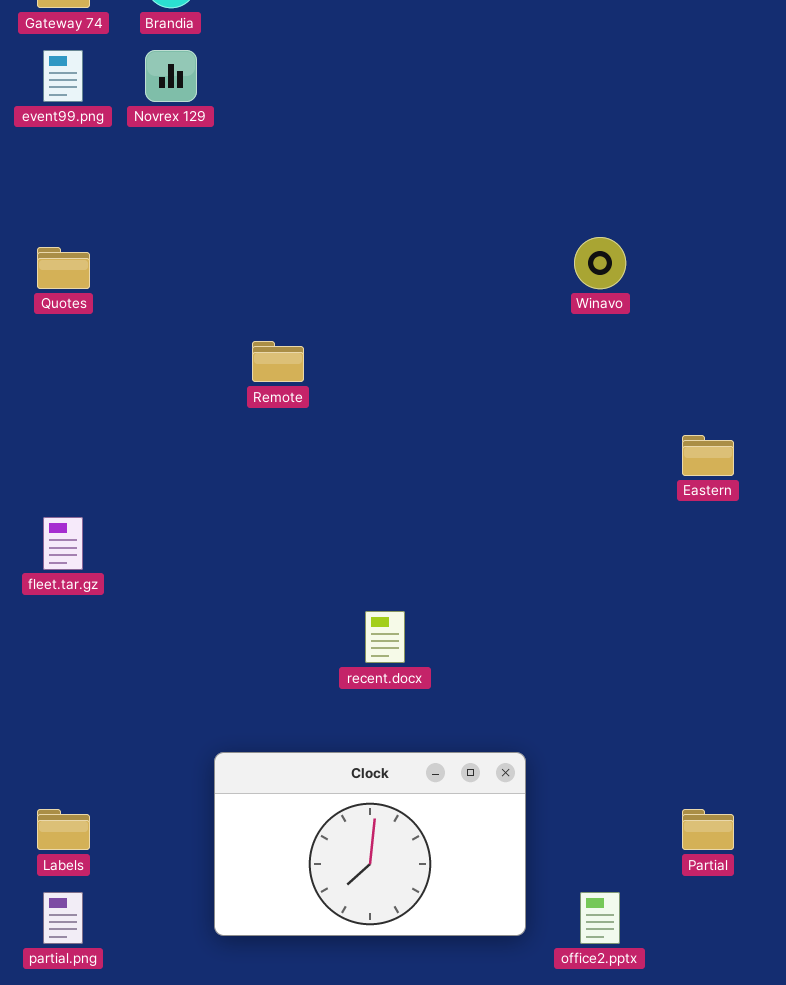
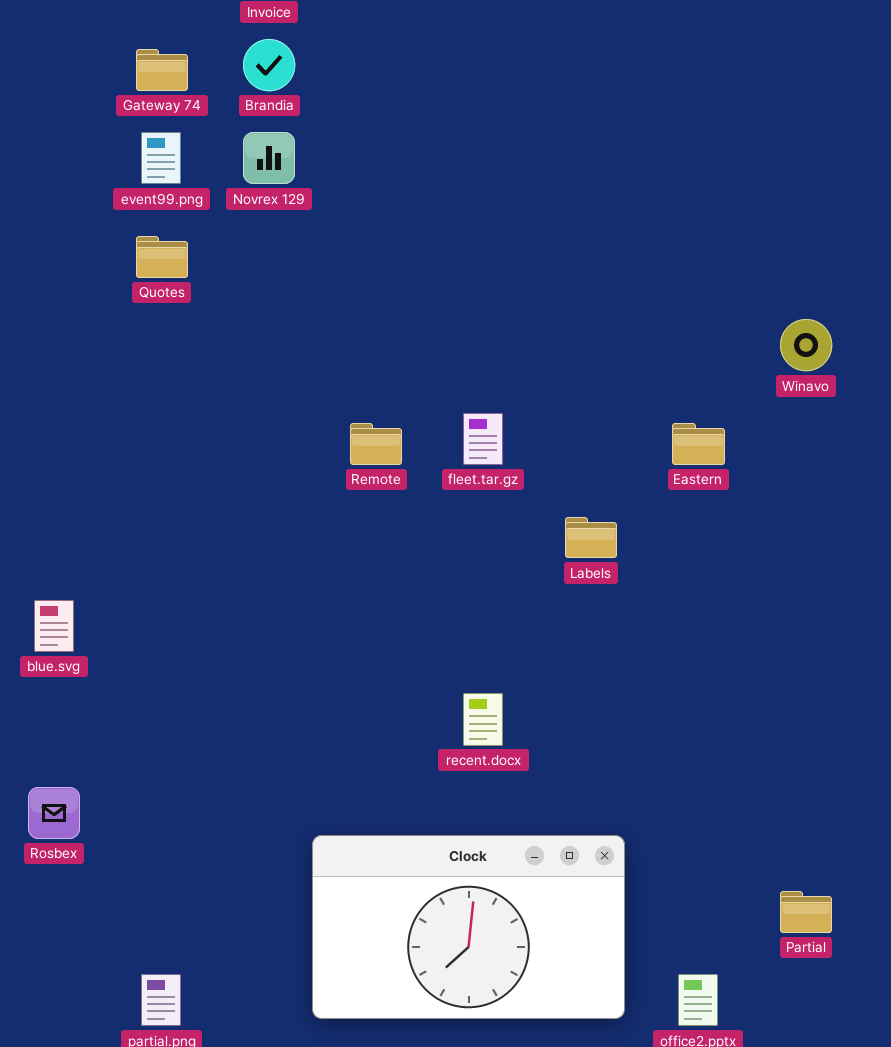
Winavo: [574,237,626,289] -> [780,319,832,371], moved
Quotes: [37,247,90,289] -> [136,236,188,278], moved
Eastern: [682,435,734,476] -> [672,423,725,465], moved
fleet.tar.gz: [43,517,83,570] -> [463,413,503,465], moved
Labels: [37,809,90,850] -> [565,517,617,558], moved

